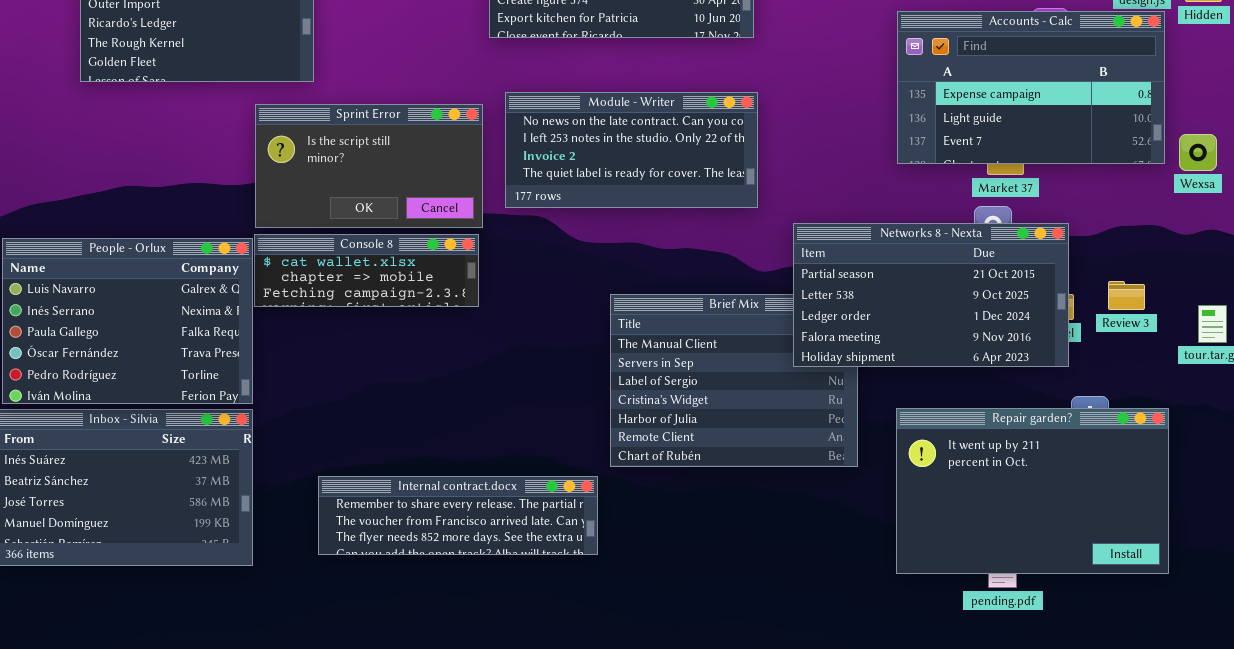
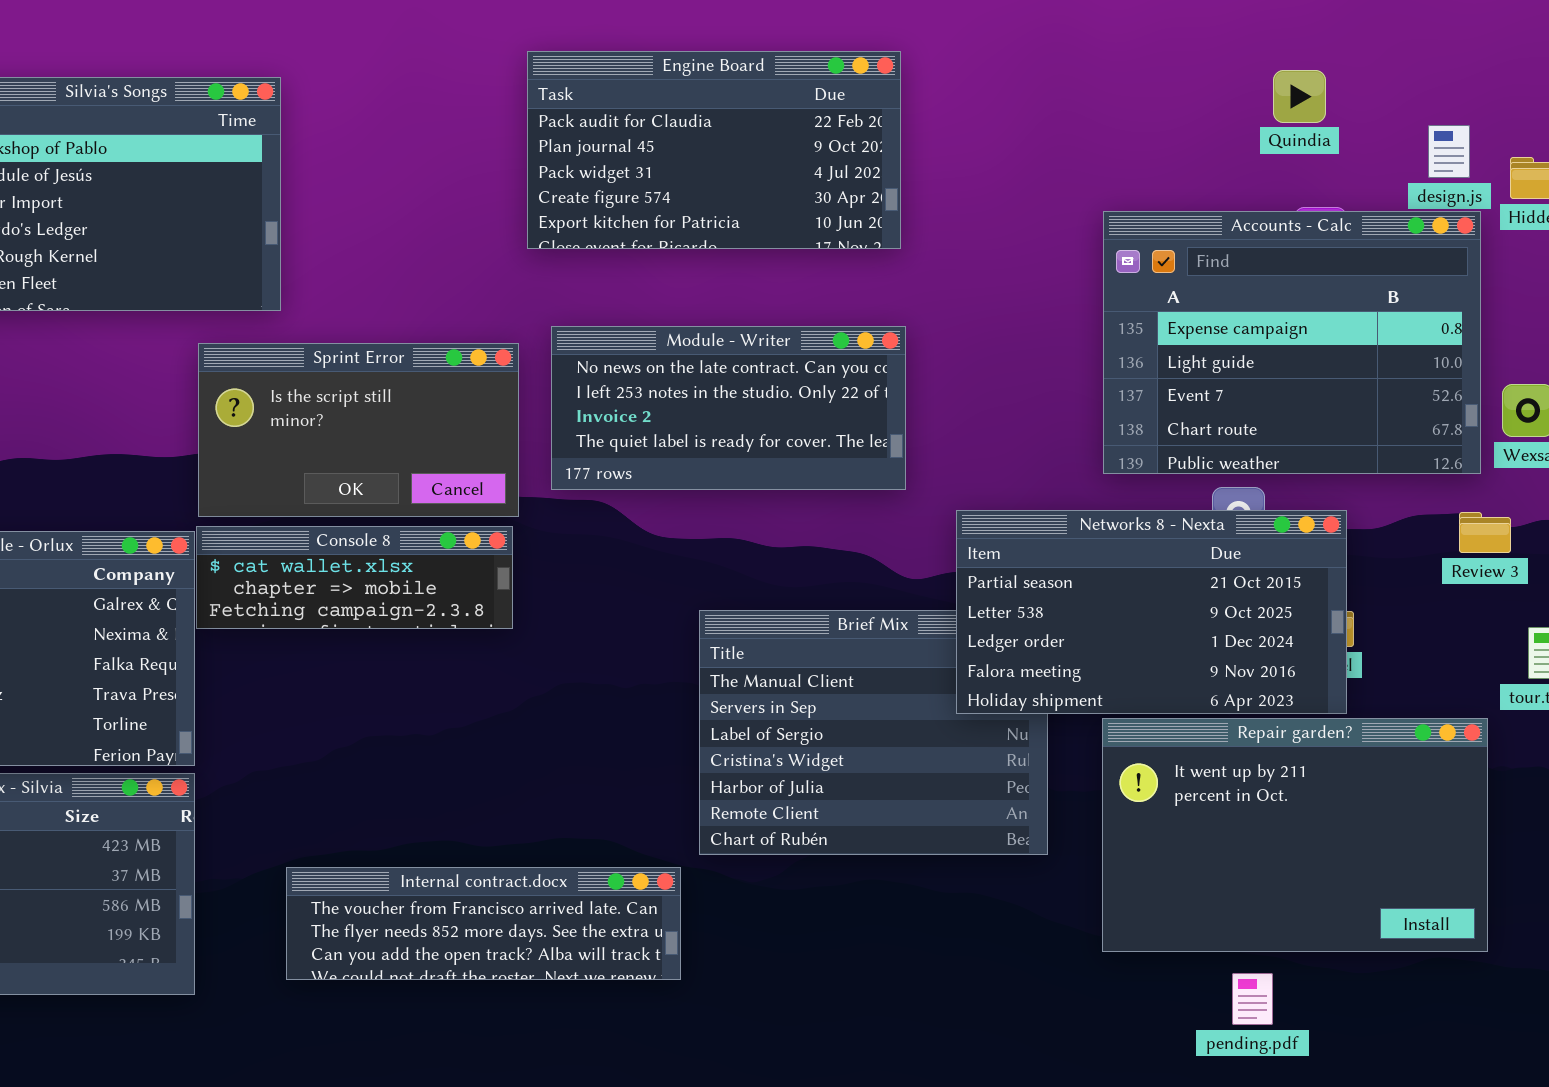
Accounts - Calc: [897,11,1165,164] -> [1103,211,1481,474], resized
Review 3: [1108,281,1145,310] -> [1459,512,1511,553], moved
Repair garden?: [896,408,1169,574] -> [1102,718,1488,952], moved
Internal contract.docx: [318,476,598,555] -> [286,867,681,980], scrolled down 1 row

